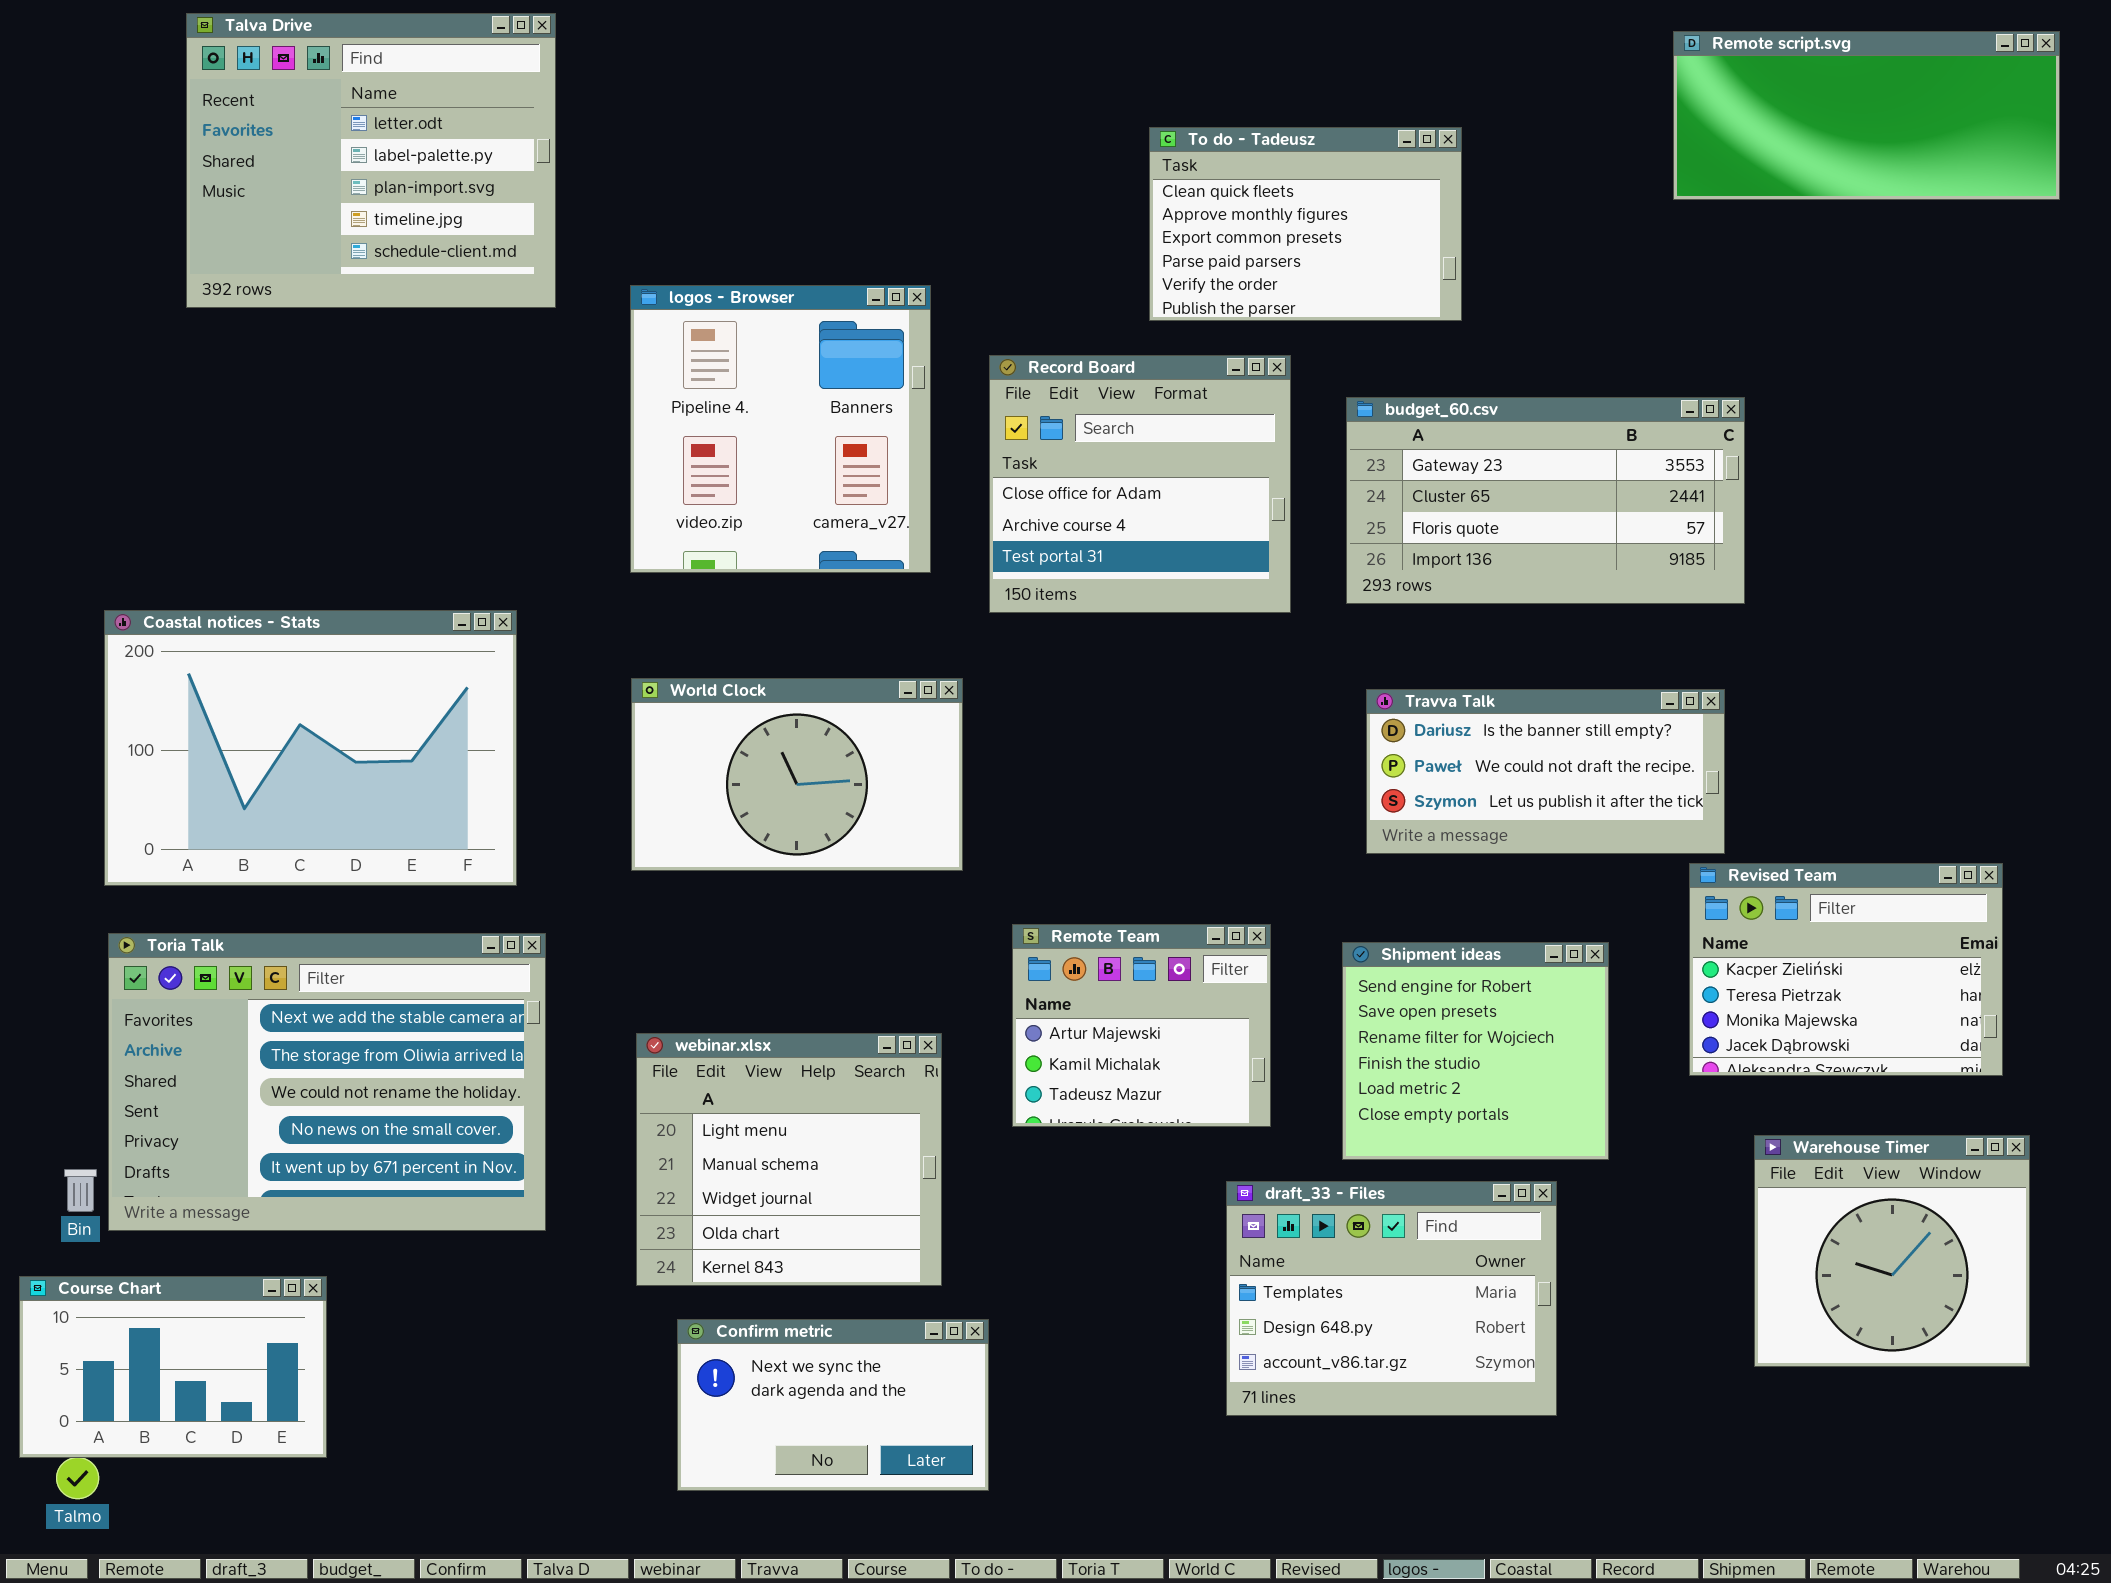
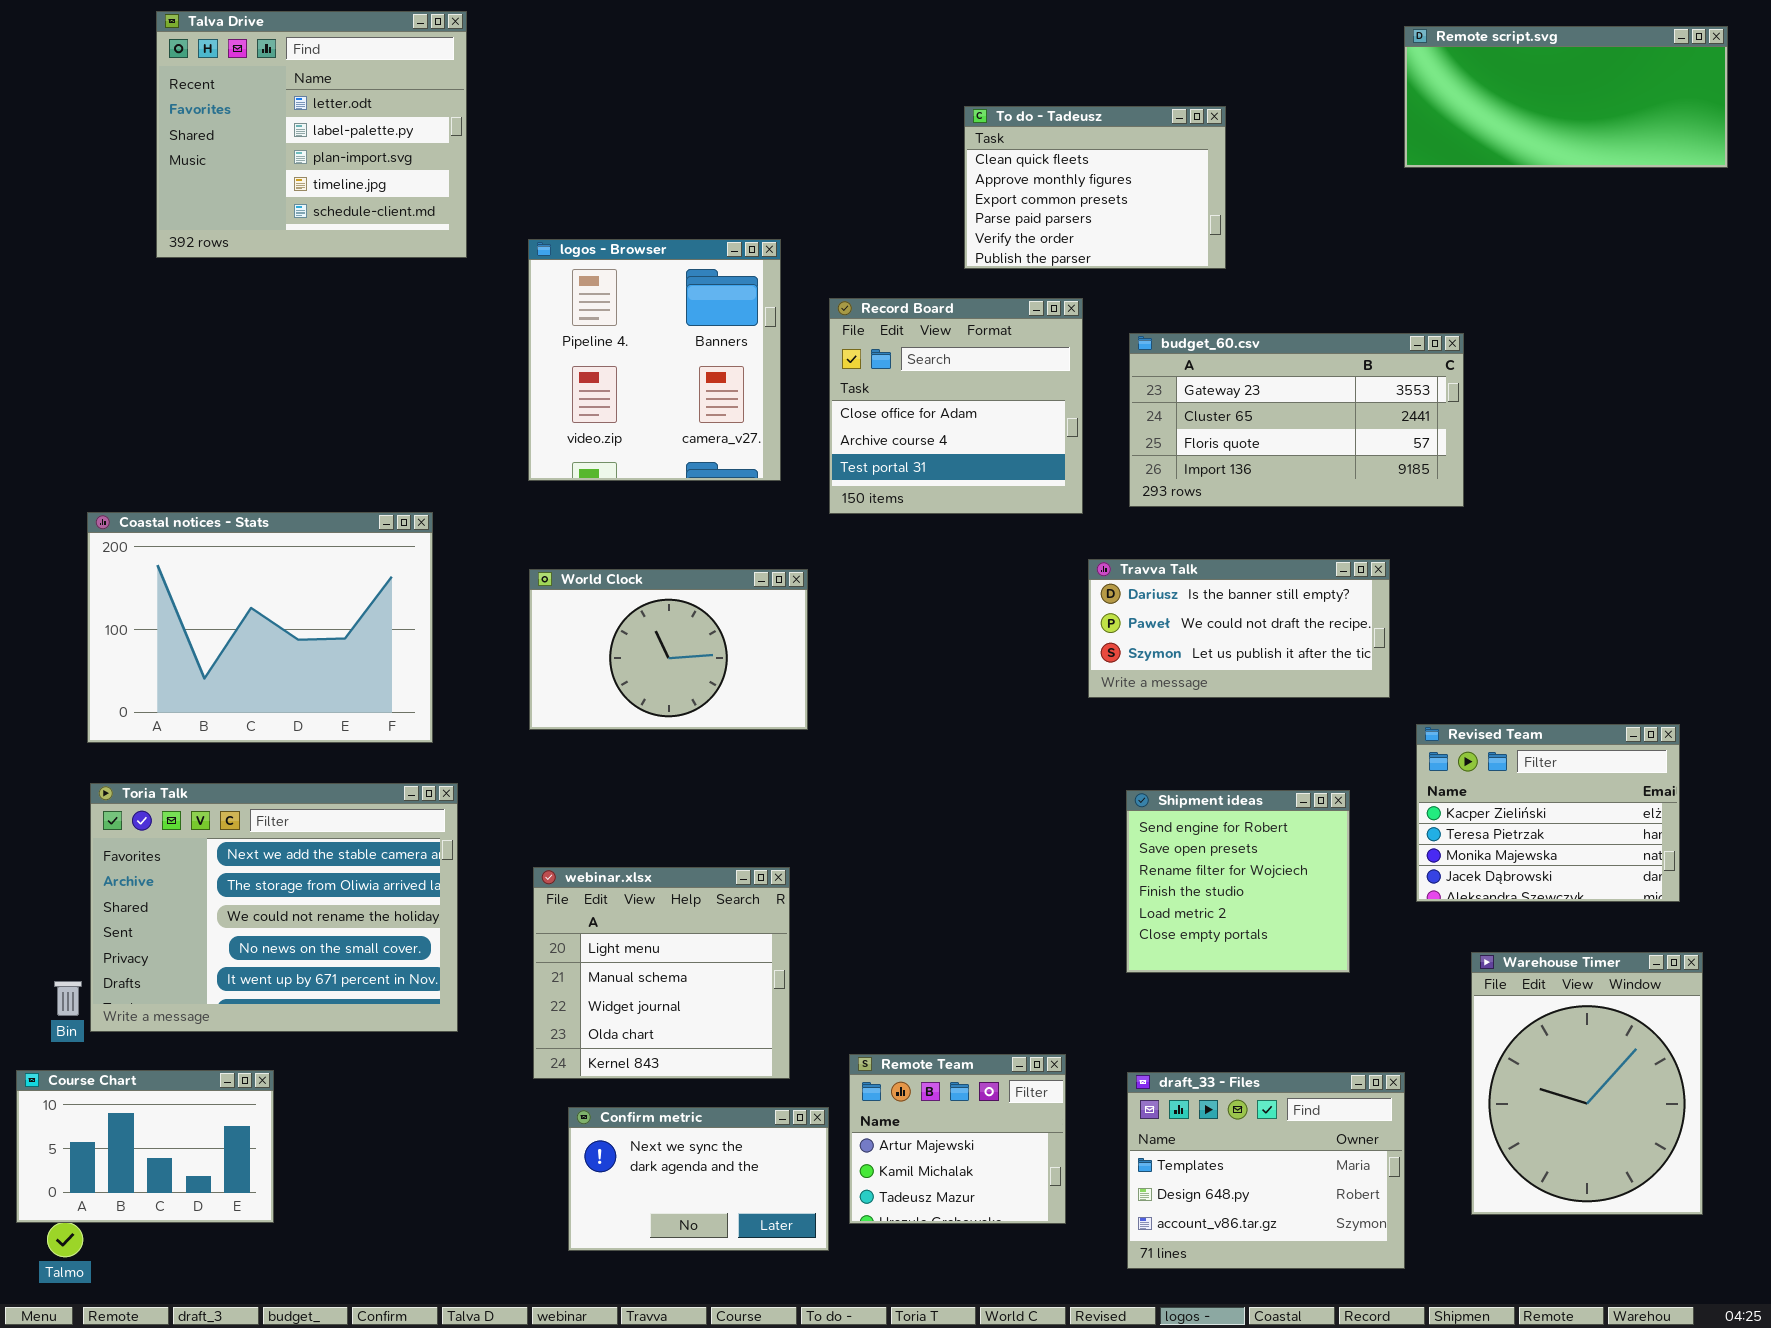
Travva Talk: [1366,689,1725,854] -> [1088,559,1390,698], moved
Remote Team: [1012,924,1271,1127] -> [849,1054,1066,1224], moved
Warehouse Timer: [1754,1135,2030,1367] -> [1471,952,1703,1215], resized
draft_33 - Files: [1226,1181,1557,1416] -> [1127,1072,1405,1269], moved

